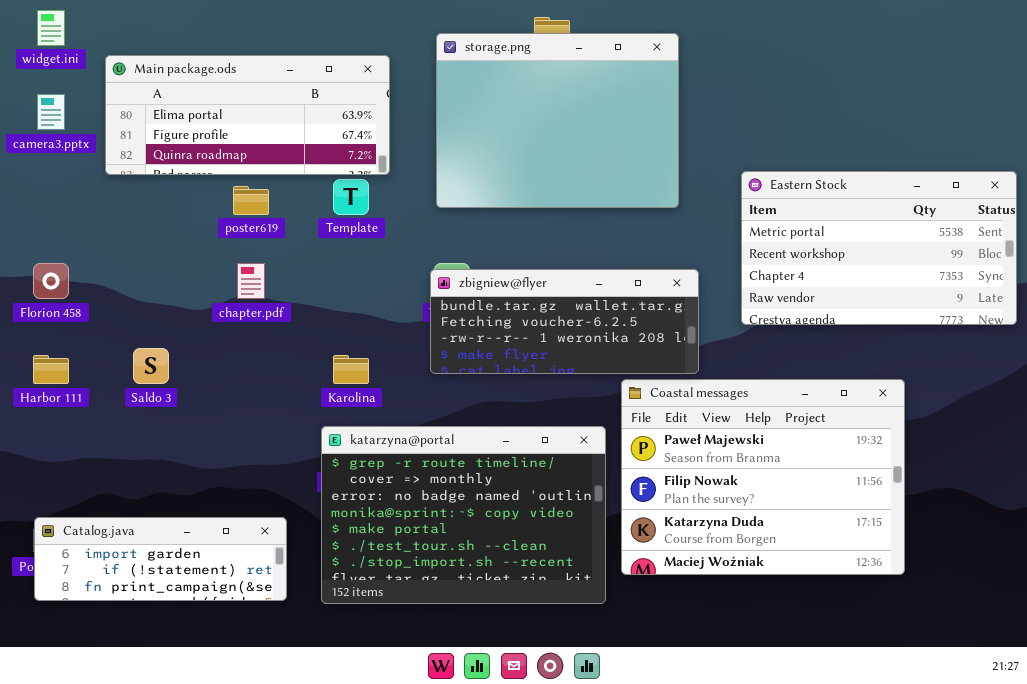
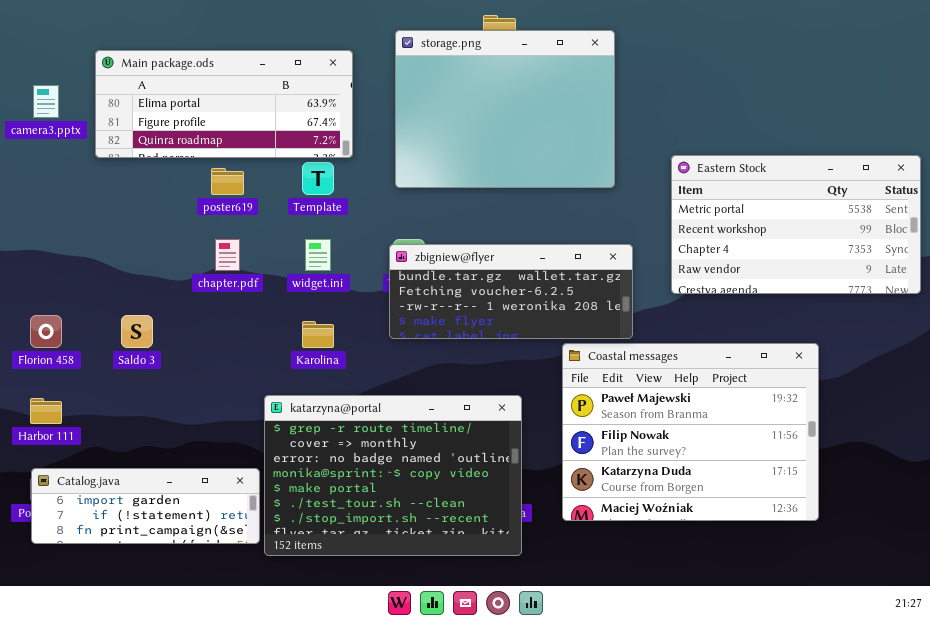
widget.ini: [37,10,65,46] -> [305,239,331,271], moved
Florion 458: [33,263,69,299] -> [30,315,62,348], moved
Harbor 111: [33,355,69,384] -> [30,398,62,424], moved
katarzyna@portal: [321,426,606,604] -> [264,395,522,556], moved

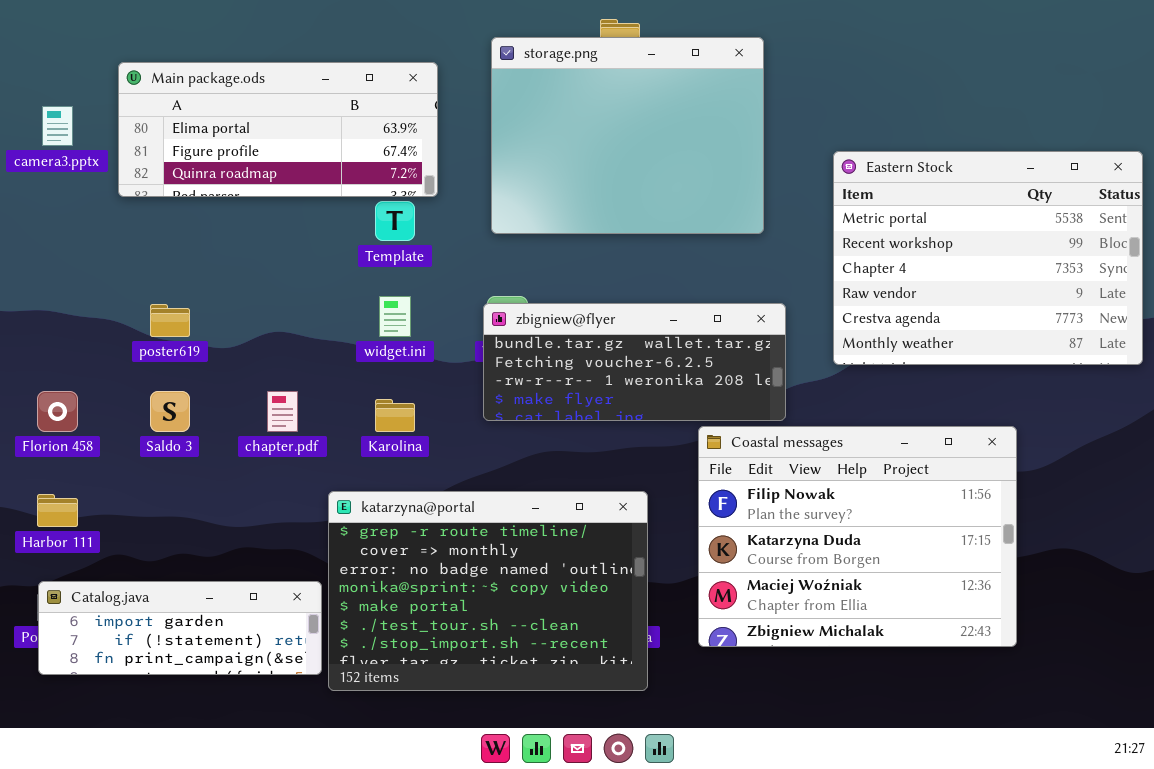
Eastern Stock: [671,155,921,294] -> [833,151,1143,365], resized
poster619: [211,168,244,195] -> [150,304,190,337], moved
chapter.pdf: [215,239,240,271] -> [267,391,298,432], moved
Coastal messages: [562,343,819,521] -> [698,426,1017,647], scrolled down 1 row

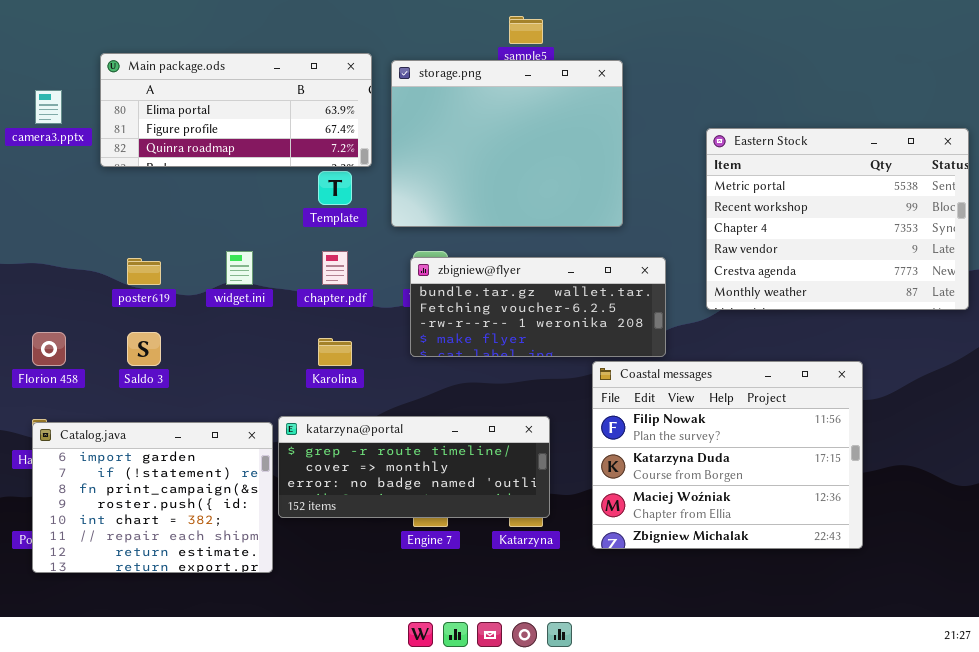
storage.png: [491,37,764,234] -> [391,60,623,227], moved
widget.ini: [379,296,411,337] -> [226,251,253,285], moved
chapter.pdf: [267,391,298,432] -> [322,251,348,285], moved
katarzyna@portal: [328,491,648,691] -> [278,416,550,518], resized
Catalog.java: [38,581,322,675] -> [32,422,273,573], resized

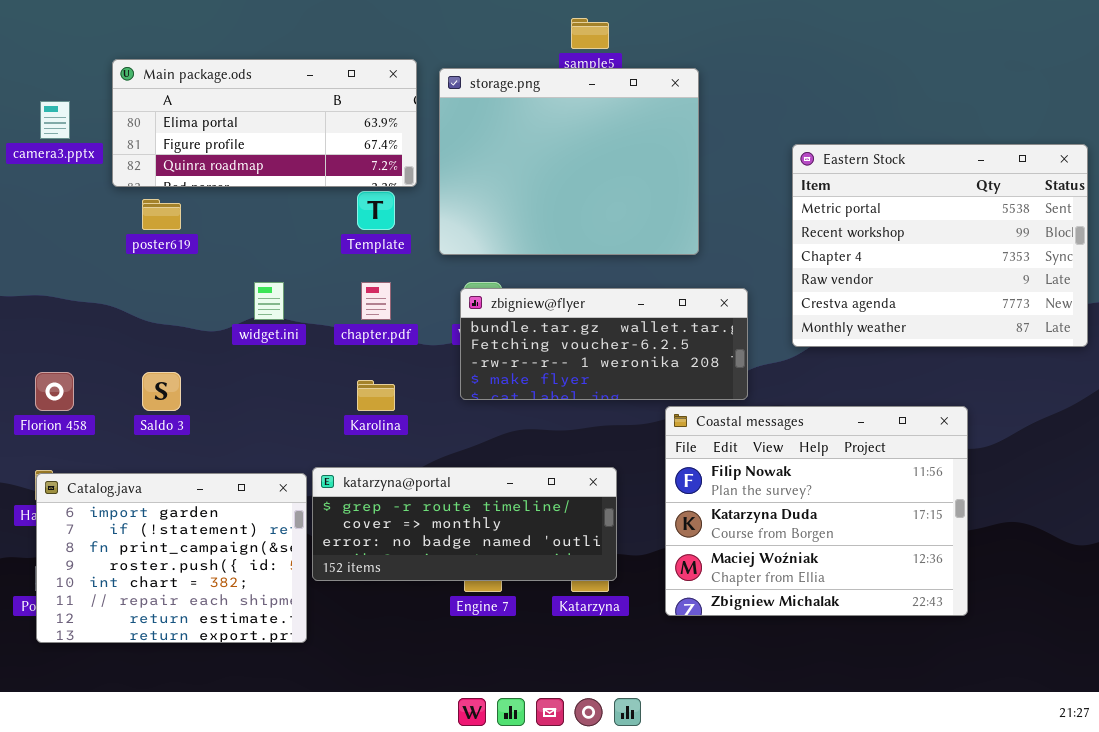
poster619: [127,258,161,285] -> [142,199,181,230], moved

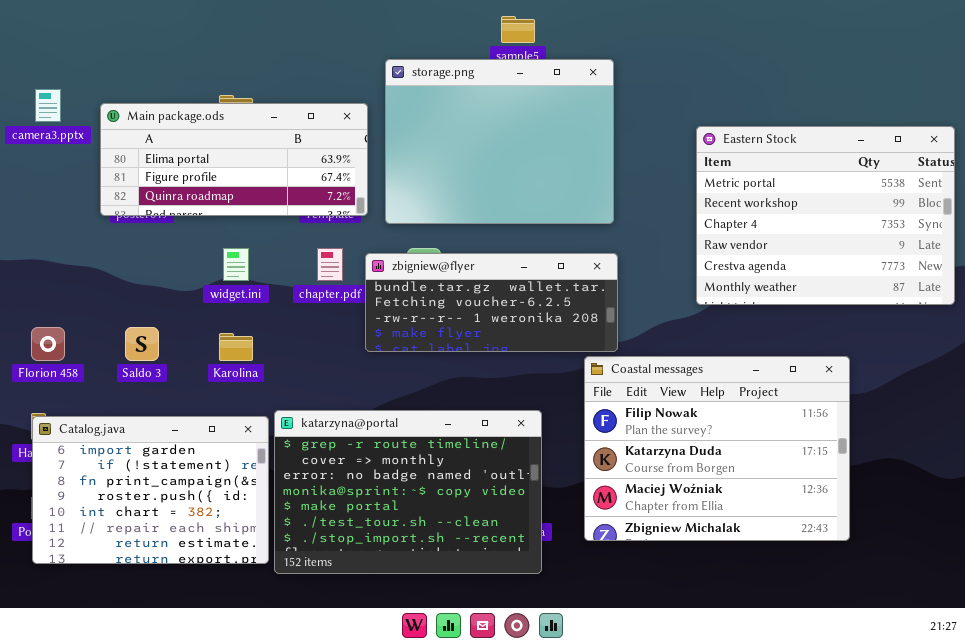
Main package.ods: [112,59,417,187] -> [100,103,368,216], moved
zbigniew@flyer: [460,288,748,400] -> [365,253,618,352], moved
Karolina: [357,380,395,411] -> [219,333,253,361], moved
katarzyna@portal: [312,467,617,581] -> [274,410,542,574], resized

